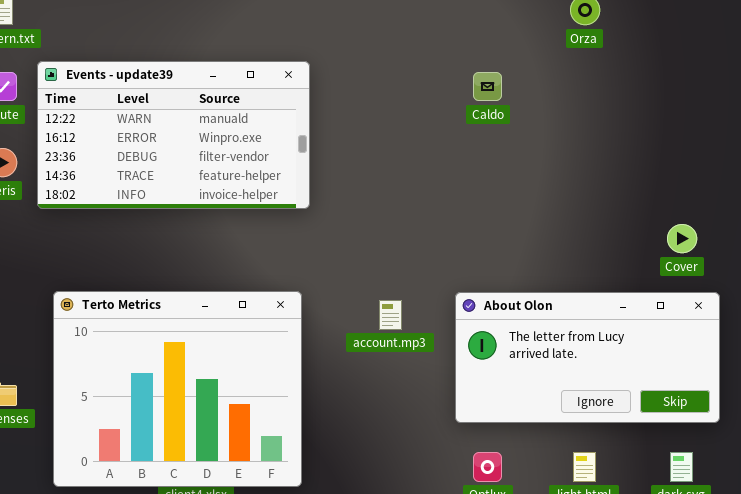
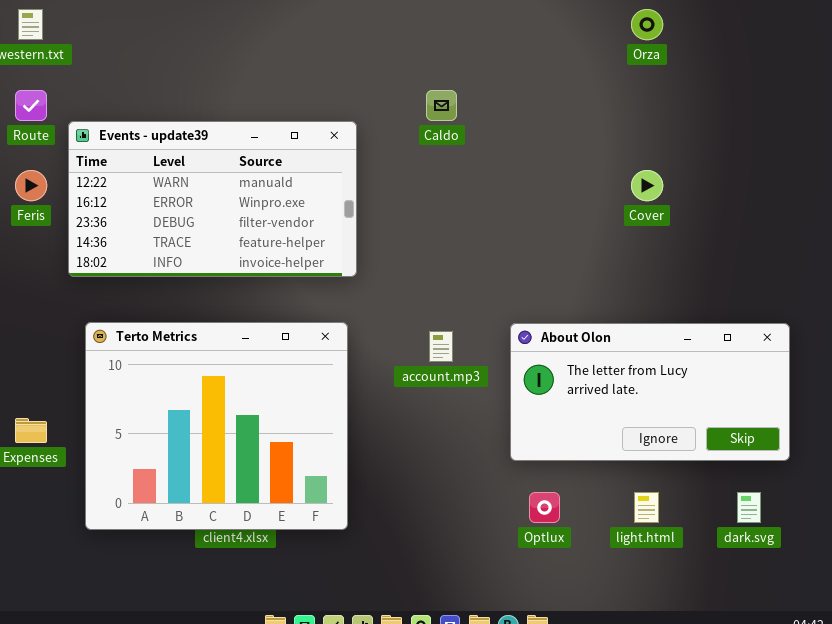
Events - update39: [37,61,310,209] -> [68,121,357,277], moved
Caldo: [473,72,502,101] -> [426,90,457,121], moved
Cover: [667,224,697,253] -> [631,170,663,201], moved

